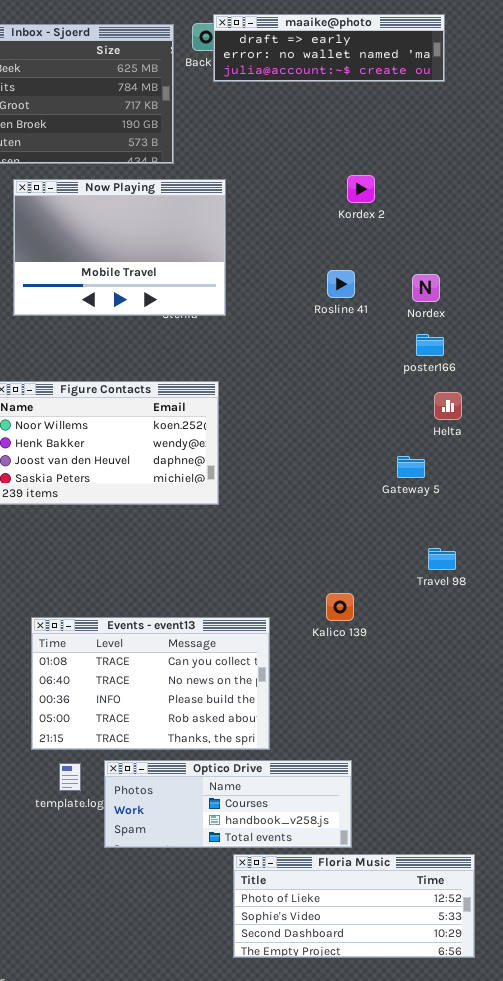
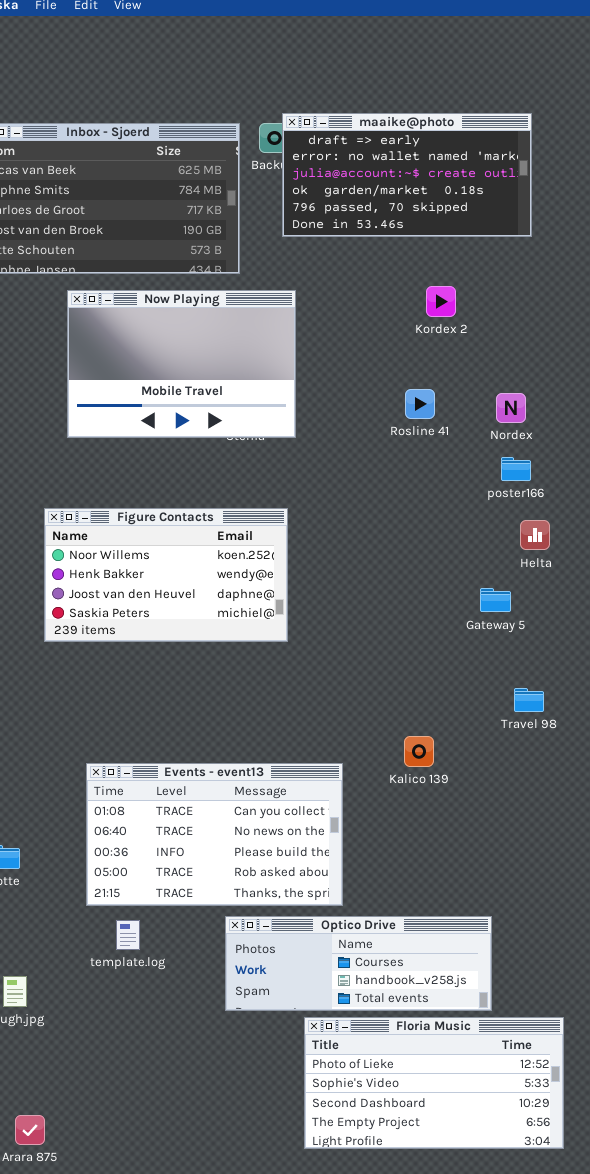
maaike@photo: [213,14,445,82] -> [282,113,532,237], resized
Optico Drive: [104,760,352,848] -> [225,916,492,1011], moved
Floria Music: [233,854,475,958] -> [304,1017,564,1149], resized

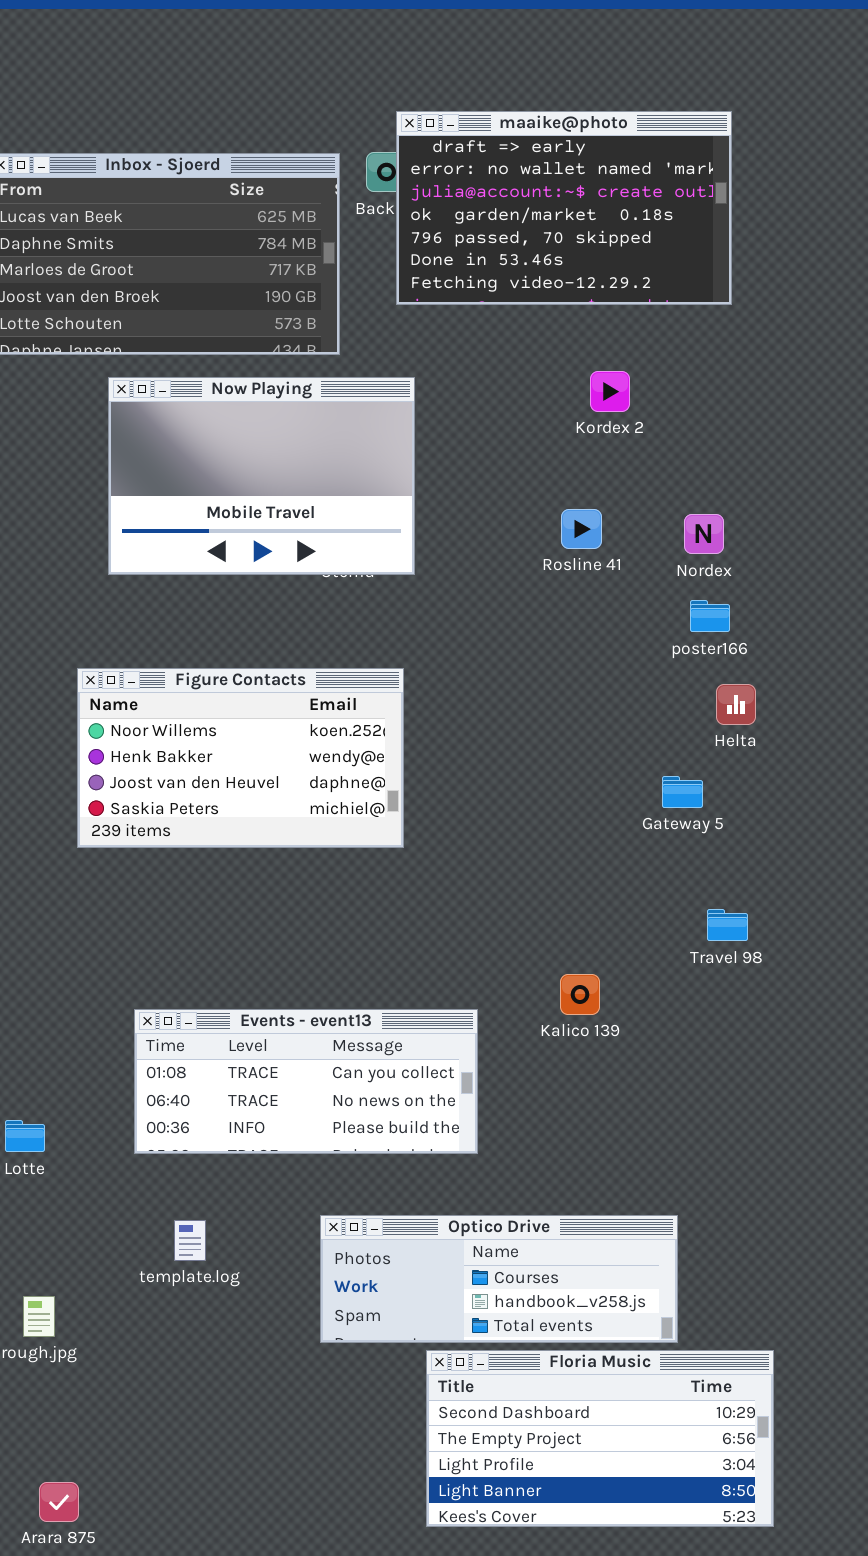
maaike@photo: [282,113,532,237] -> [396,111,732,305], resized
Events - event13: [86,763,343,906] -> [134,1009,478,1154], resized
Floria Music: [304,1017,564,1149] -> [426,1350,774,1527], scrolled down 2 rows

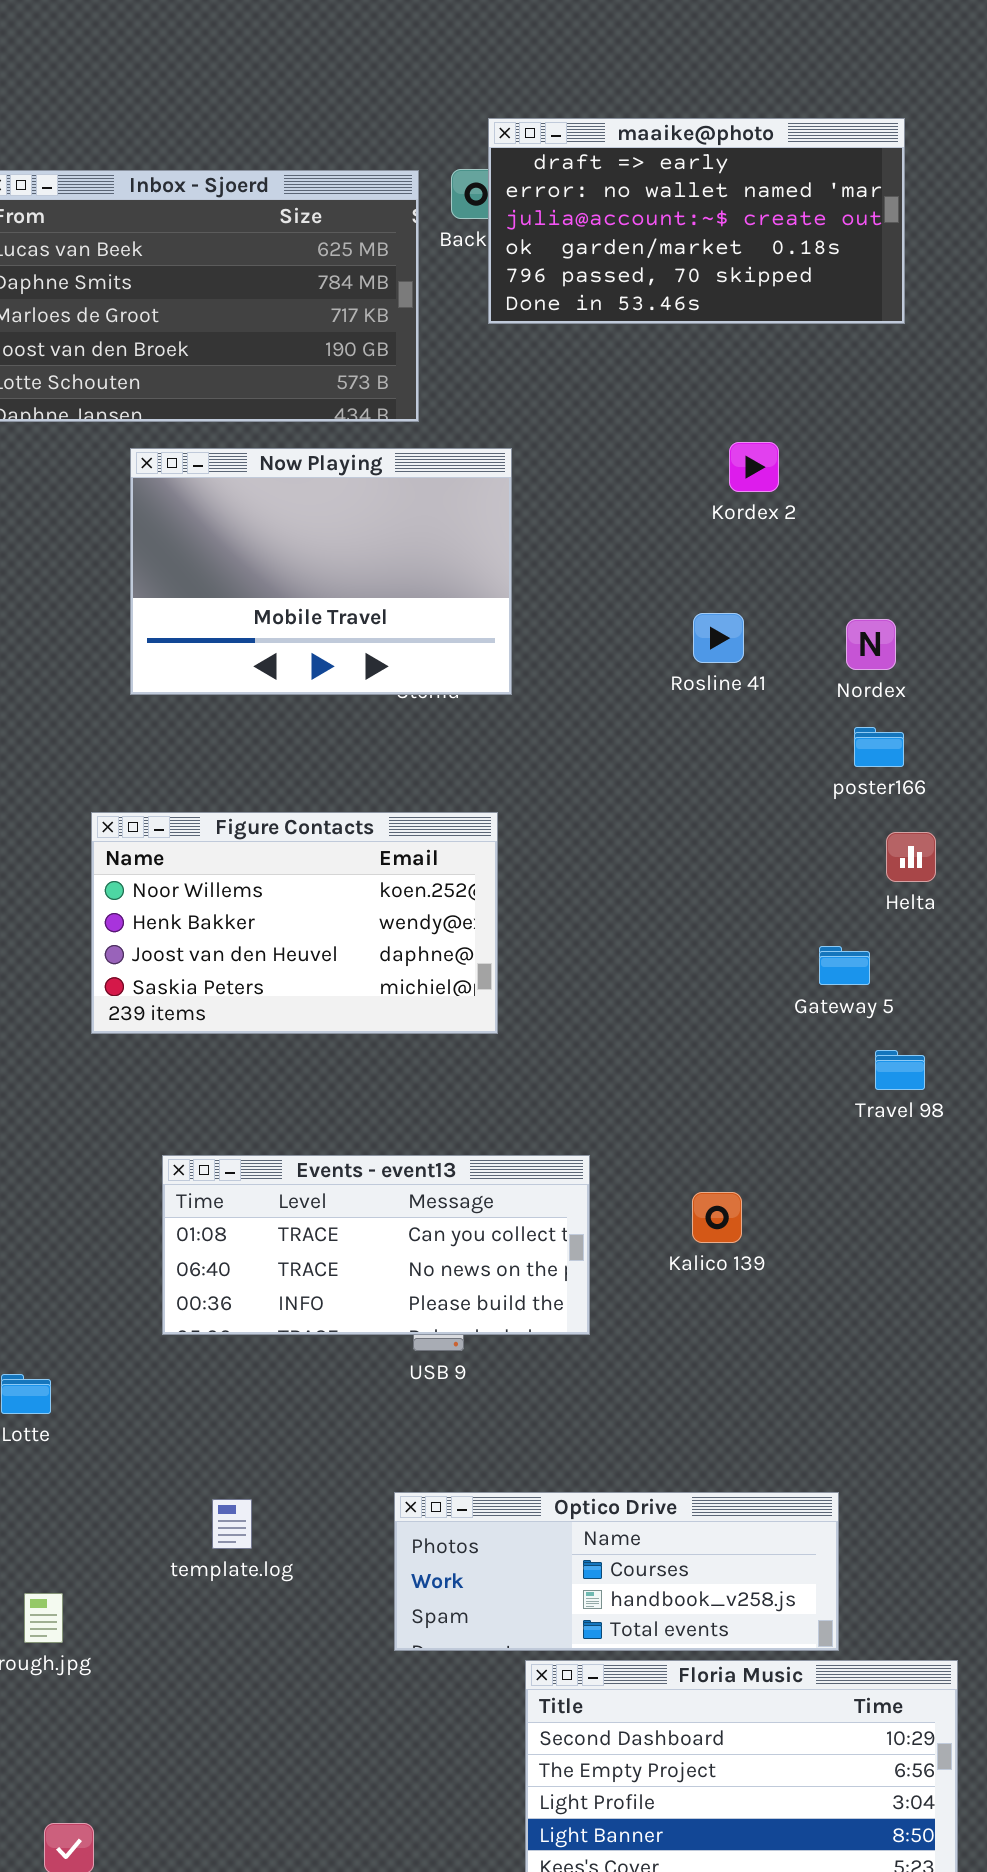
maaike@photo: [396,111,732,305] -> [488,118,905,324], resized
Travel 98: [707,909,748,941] -> [875,1050,925,1090], moved
Events - event13: [134,1009,478,1154] -> [162,1155,590,1335], moved

